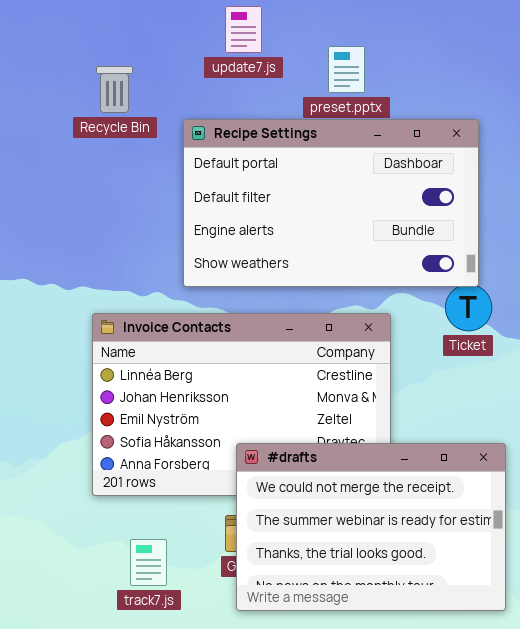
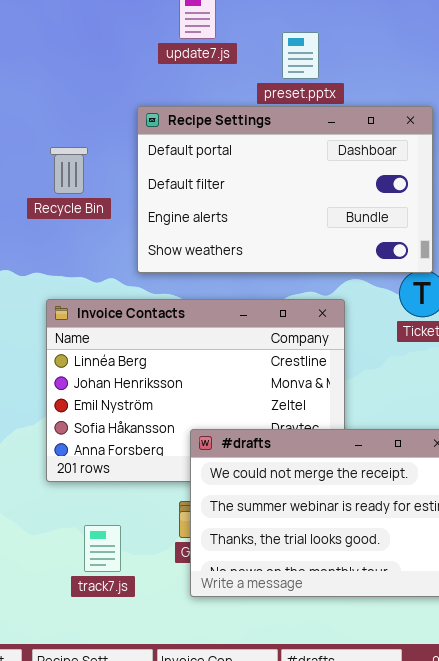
Recycle Bin: [96,66,133,113] -> [50,147,88,194], moved

